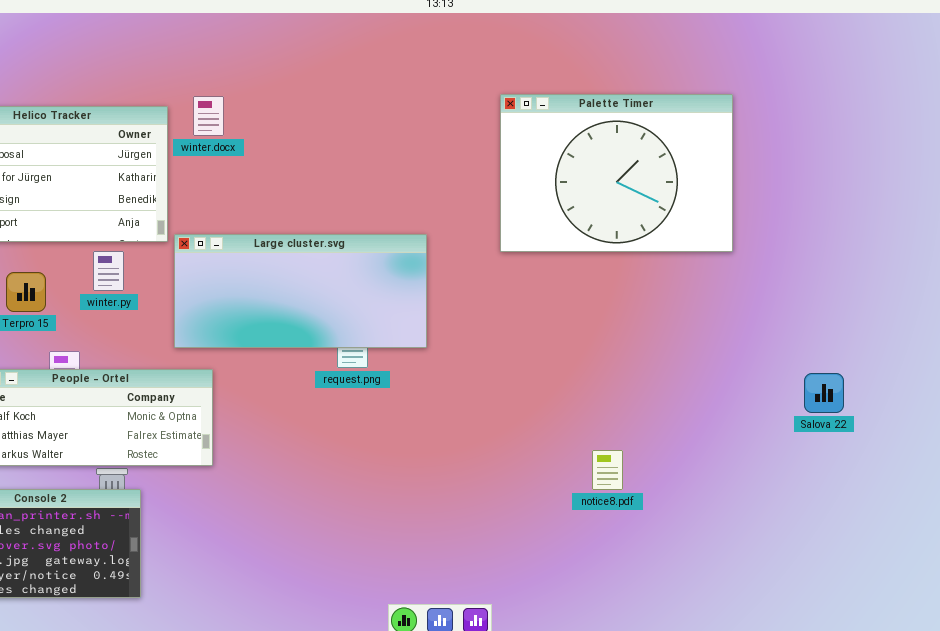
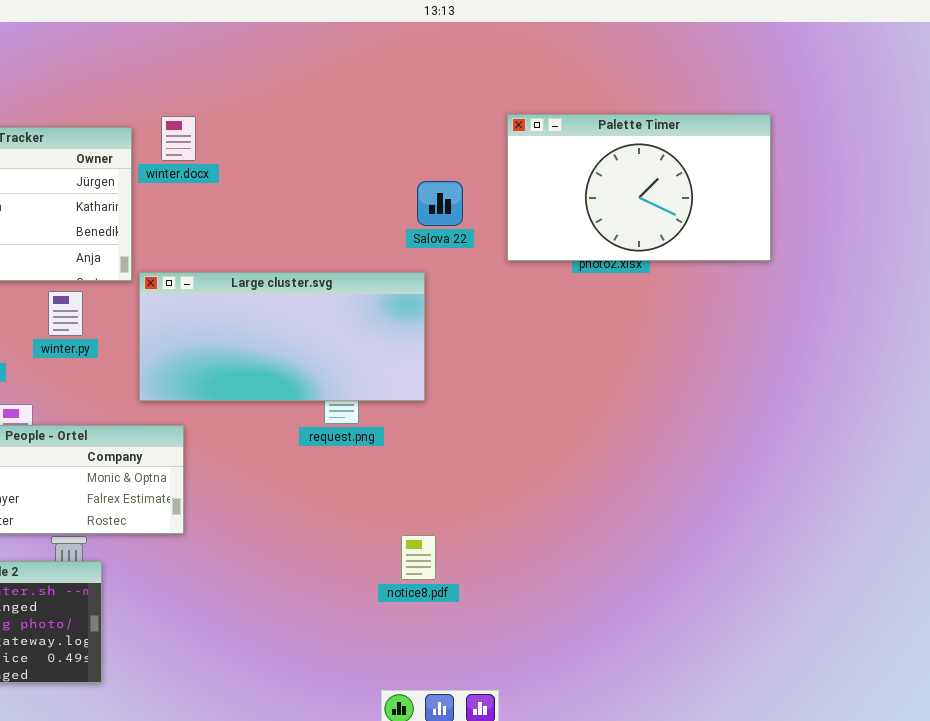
Palette Timer: [500,94,733,252] -> [507,114,771,261], resized
Salova 22: [804,373,844,413] -> [417,181,463,226], moved
notice8.pdf: [592,450,623,490] -> [401,535,436,580], moved

